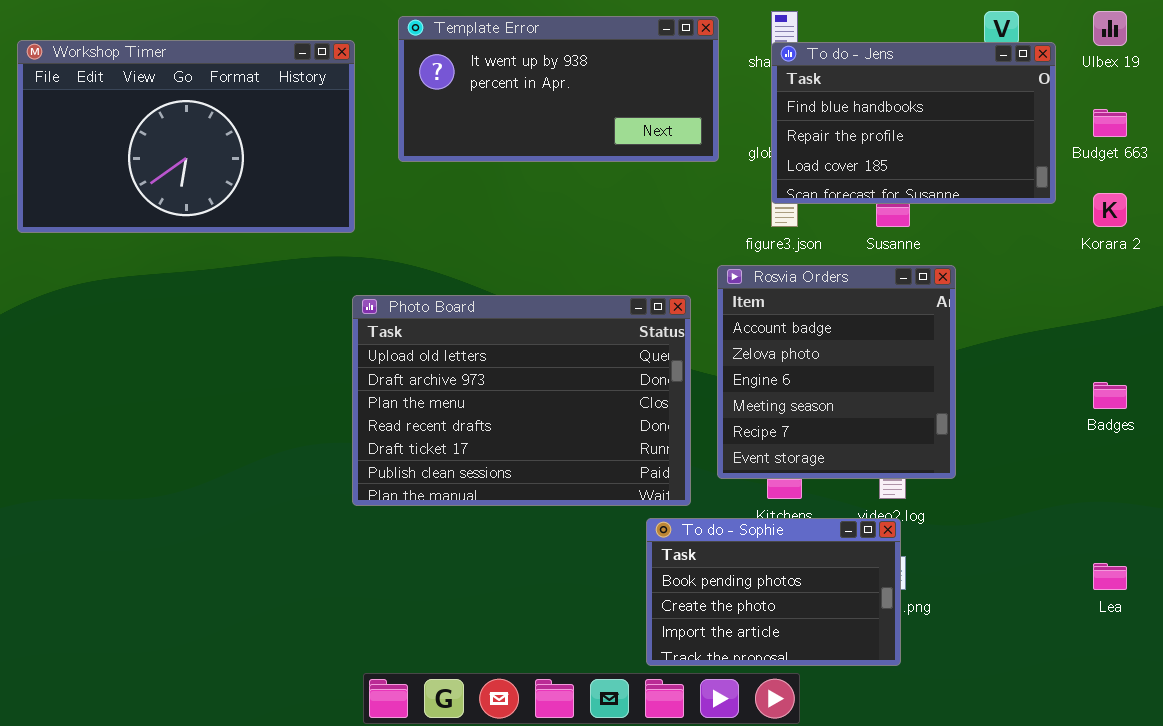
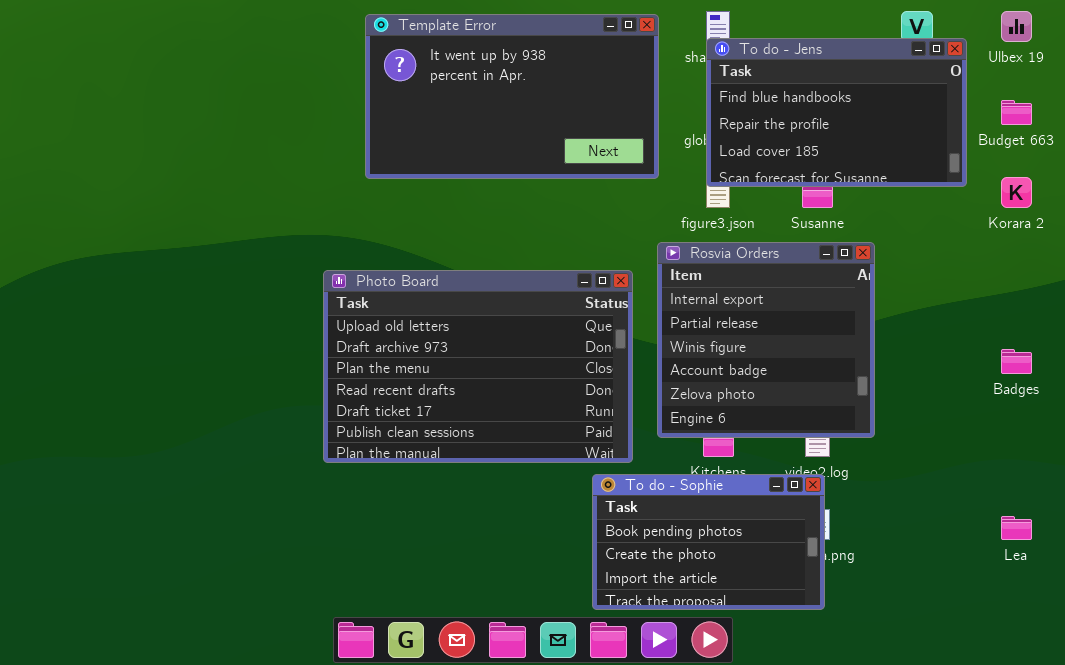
Template Error: [398,16,719,162] -> [365,14,659,179], resized
Workshop Timer: [17,40,355,233] -> none, closed
Rosvia Orders: [717,265,956,479] -> [657,242,875,438], scrolled up 3 rows

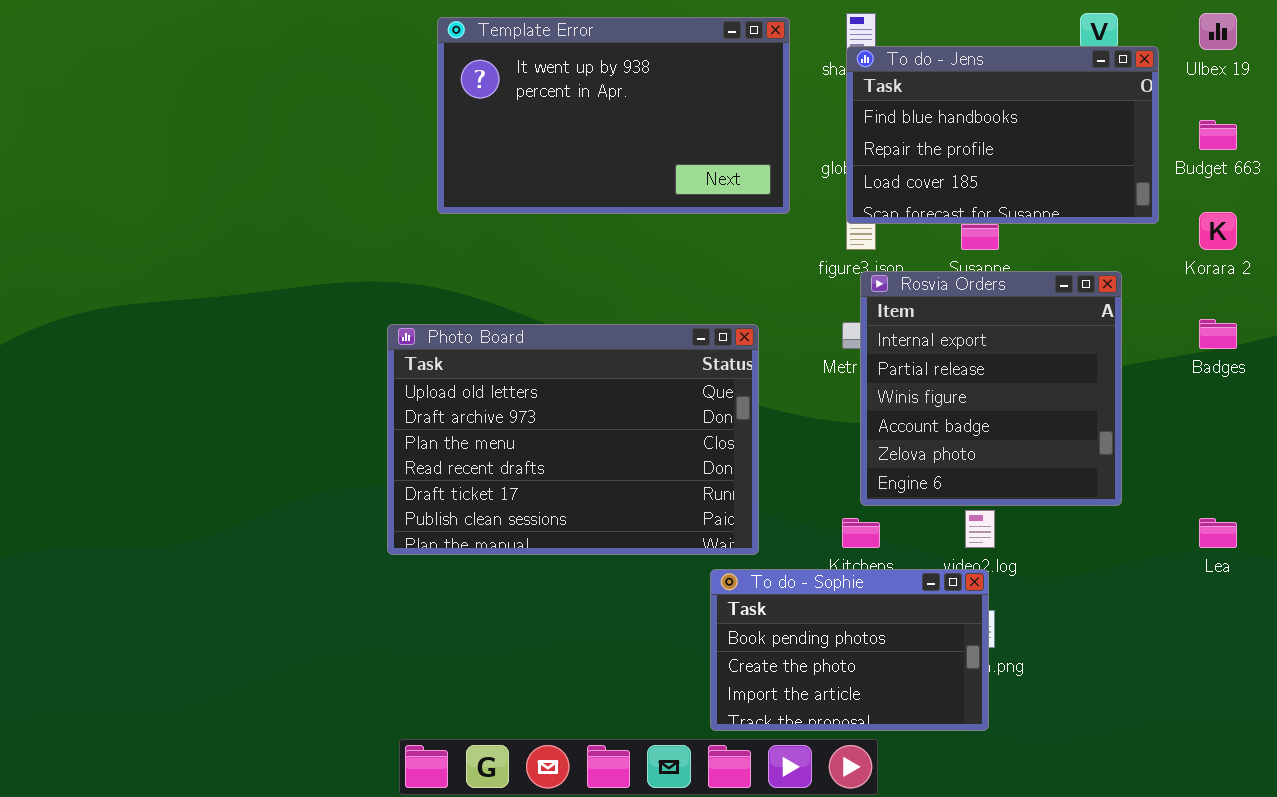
Rosvia Orders: [657,242,875,438] -> [860,271,1122,506], moved
Badges: [1001,349,1032,374] -> [1199,319,1237,349], moved
Lea: [1001,516,1032,540] -> [1199,518,1237,548], moved

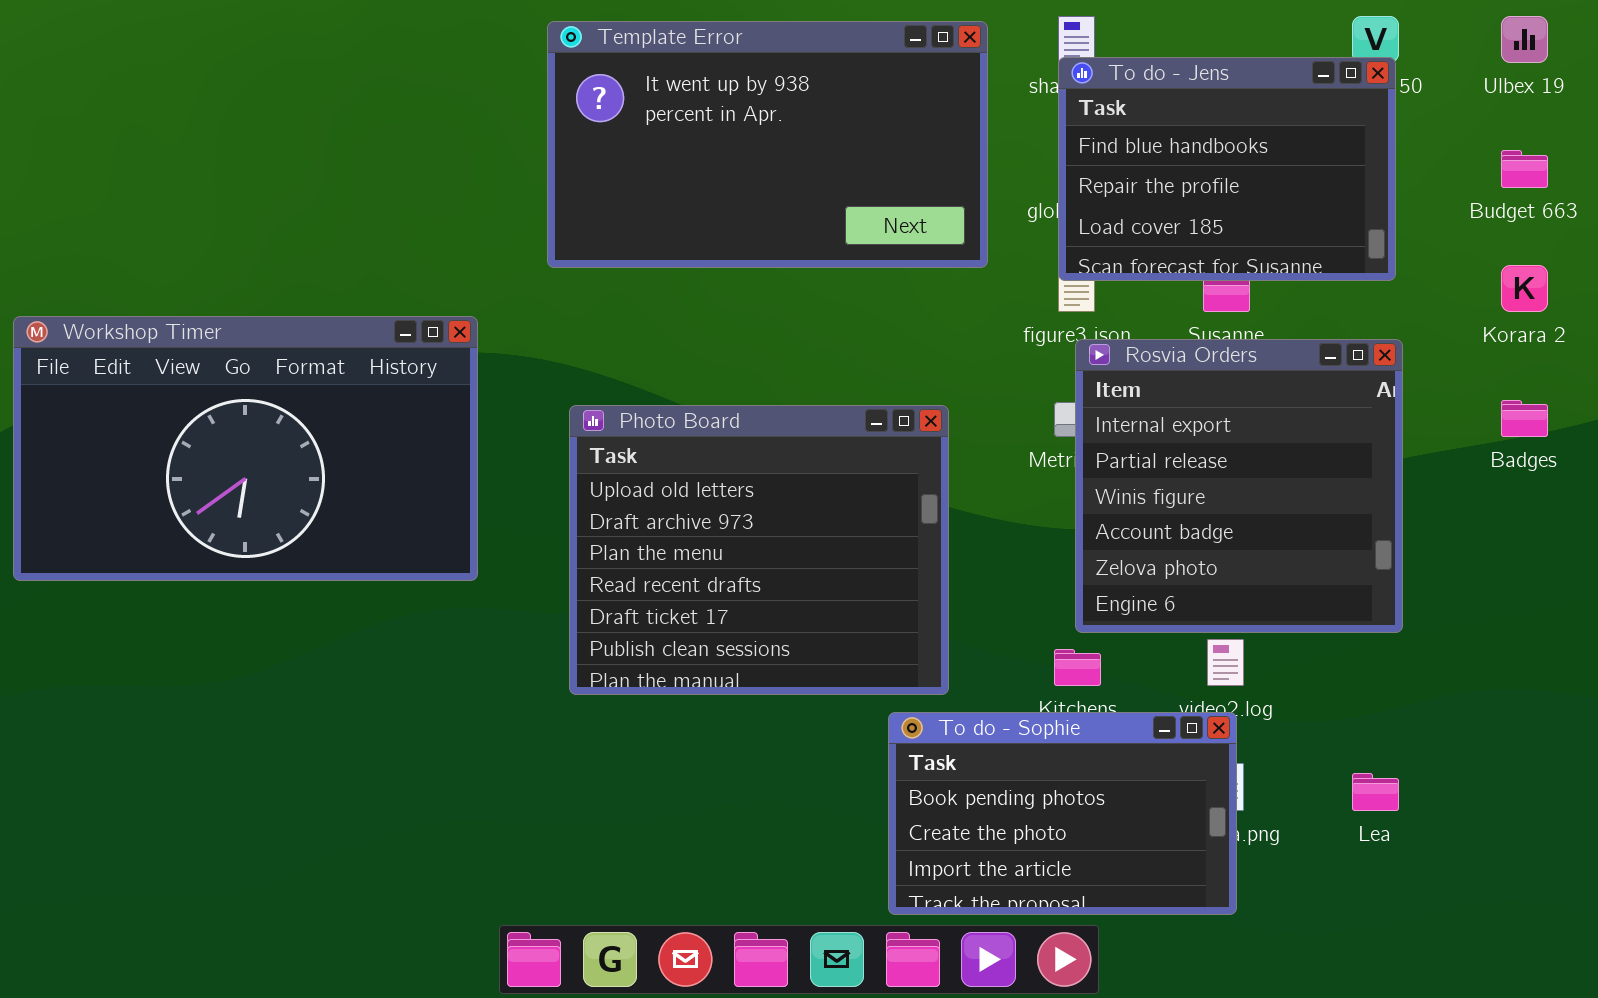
To do - Jens: [846,46,1159,224] -> [1058,57,1396,281], resized
Workshop Timer: none -> [13,316,478,581], opened
Photo Board: [387,324,759,555] -> [569,405,949,695], resized
Lea: [1199,518,1237,548] -> [1352,773,1399,811], moved

